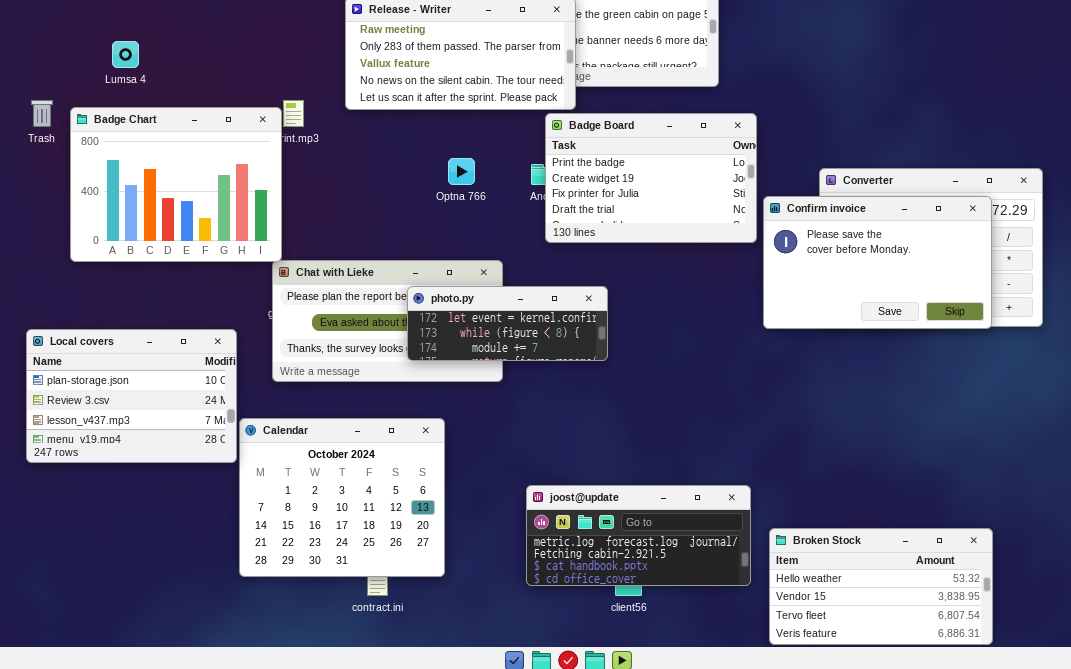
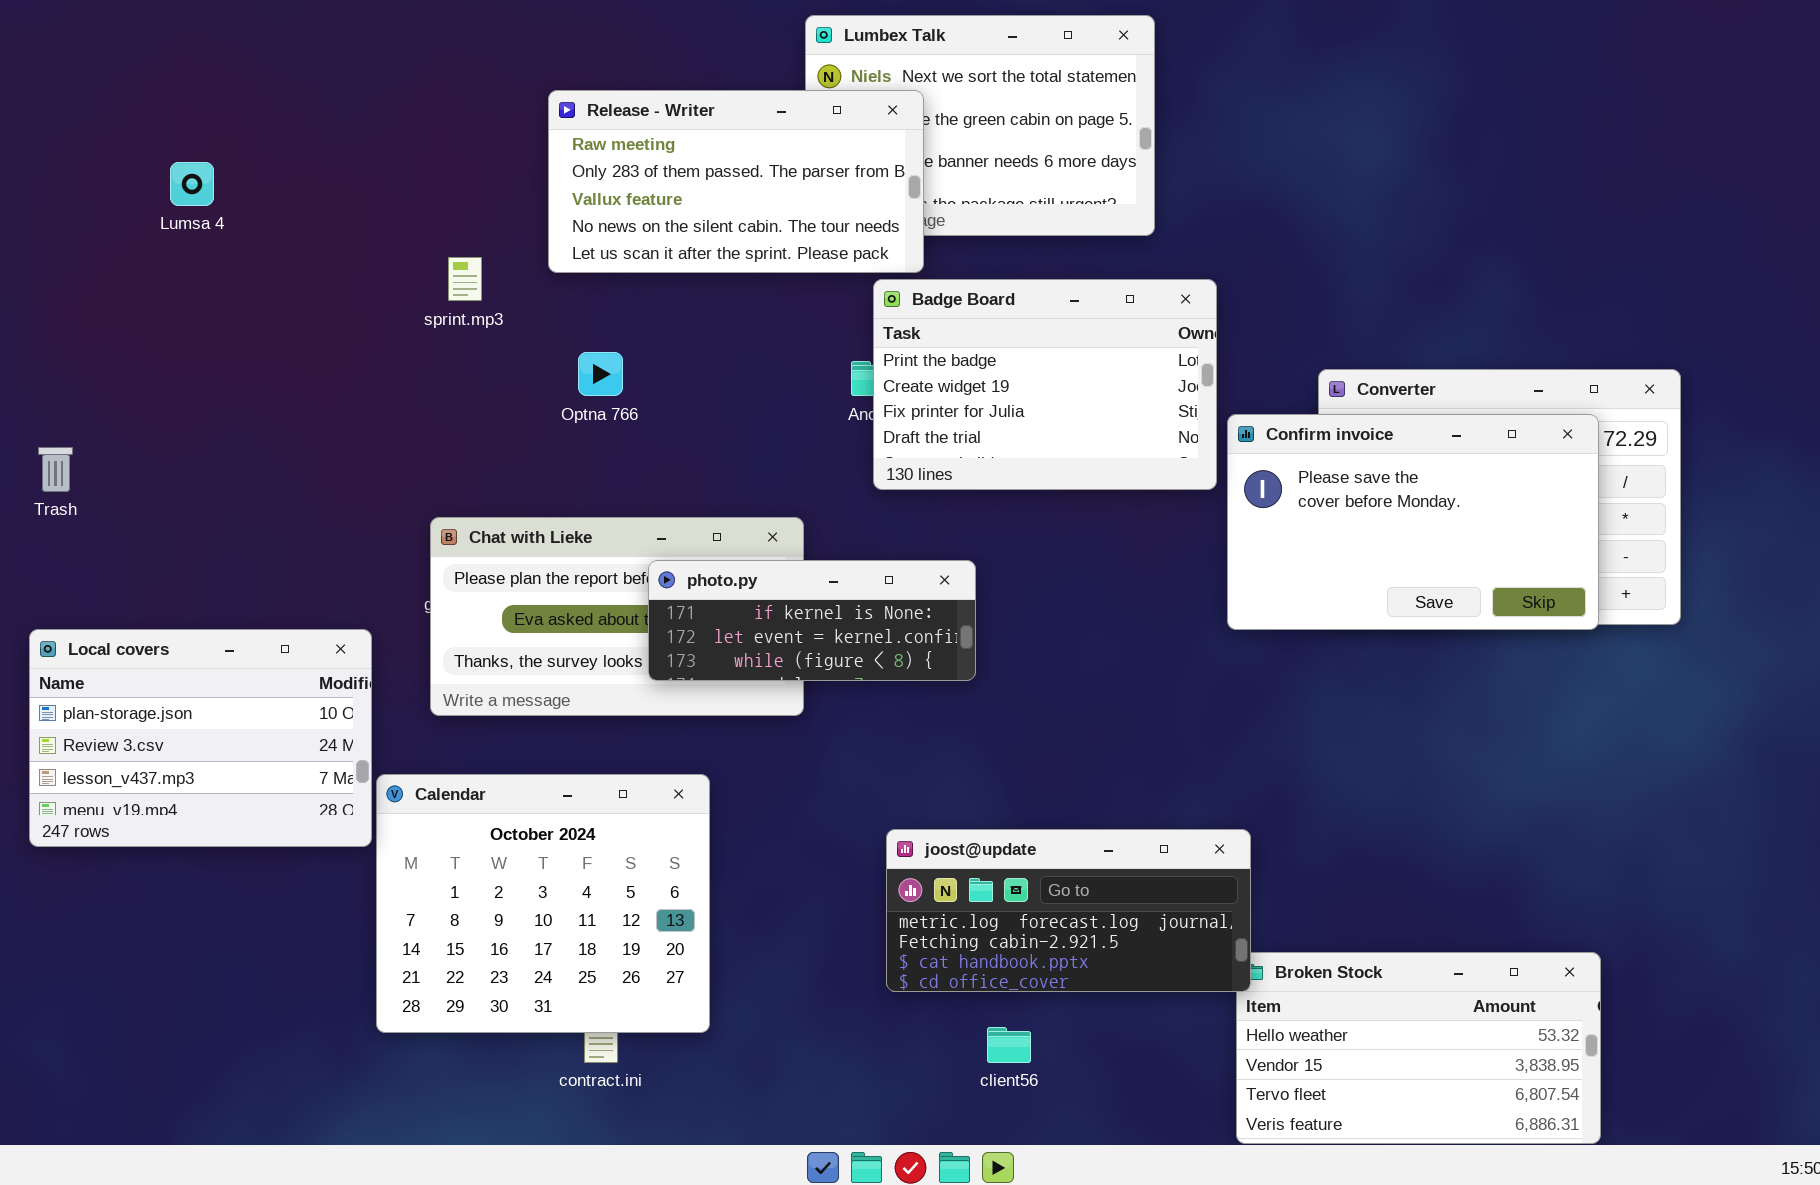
Trash: [31,100,53,127] -> [38,447,73,492], moved
Badge Chart: [70,107,282,262] -> none, closed
Optna 766: [448,158,475,185] -> [578,352,623,396], moved
photo.py: [407,286,608,361] -> [648,560,976,681], scrolled up 1 row
joost@update: [526,485,751,586] -> [886,829,1251,992], moved

